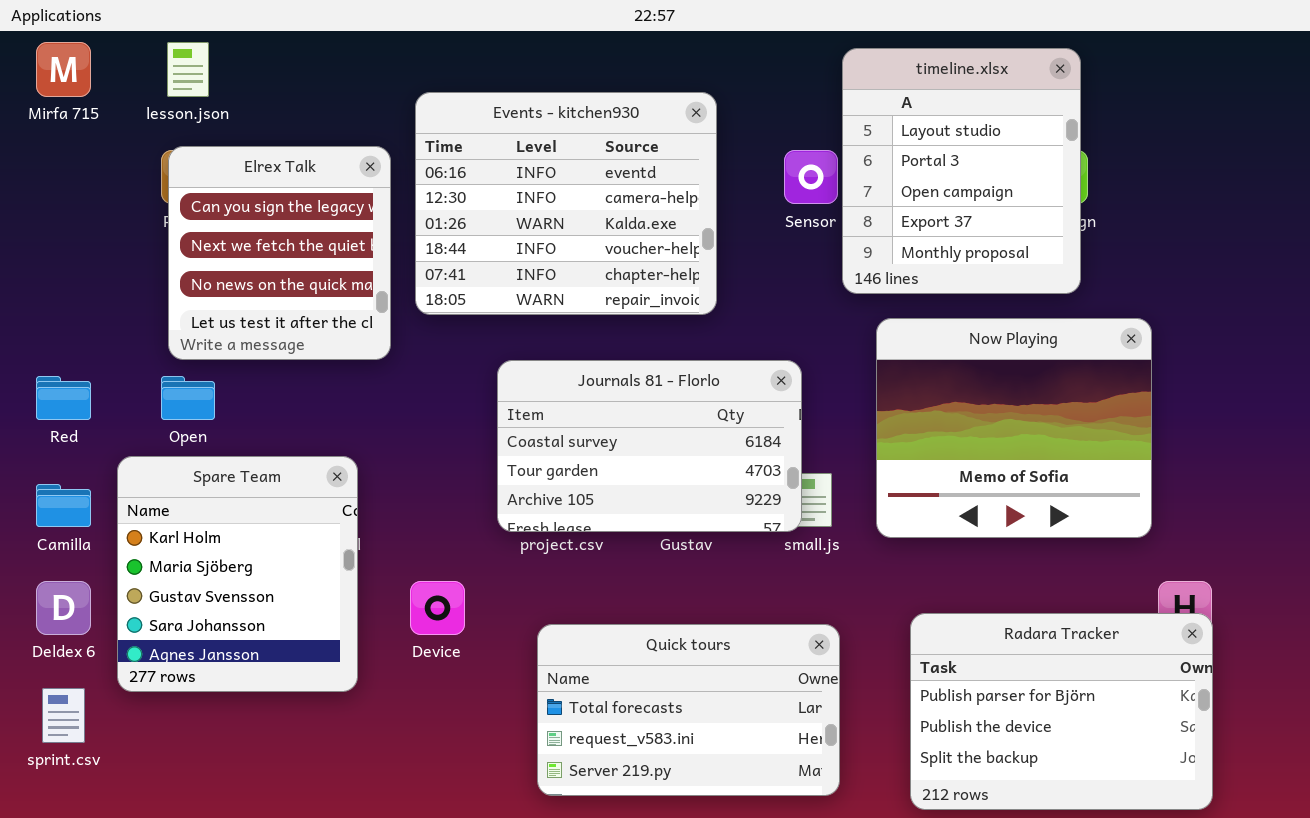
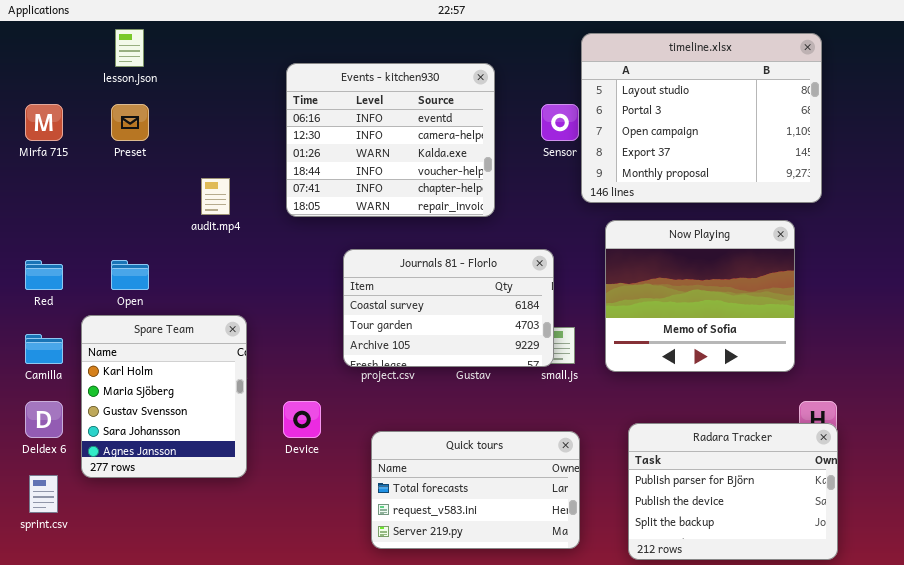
Mirfa 715: [36,42,91,97] -> [25,104,63,141], moved
timeline.xlsx: [842,48,1081,294] -> [581,33,822,203], resized
Elrex Talk: [168,146,391,360] -> none, closed

